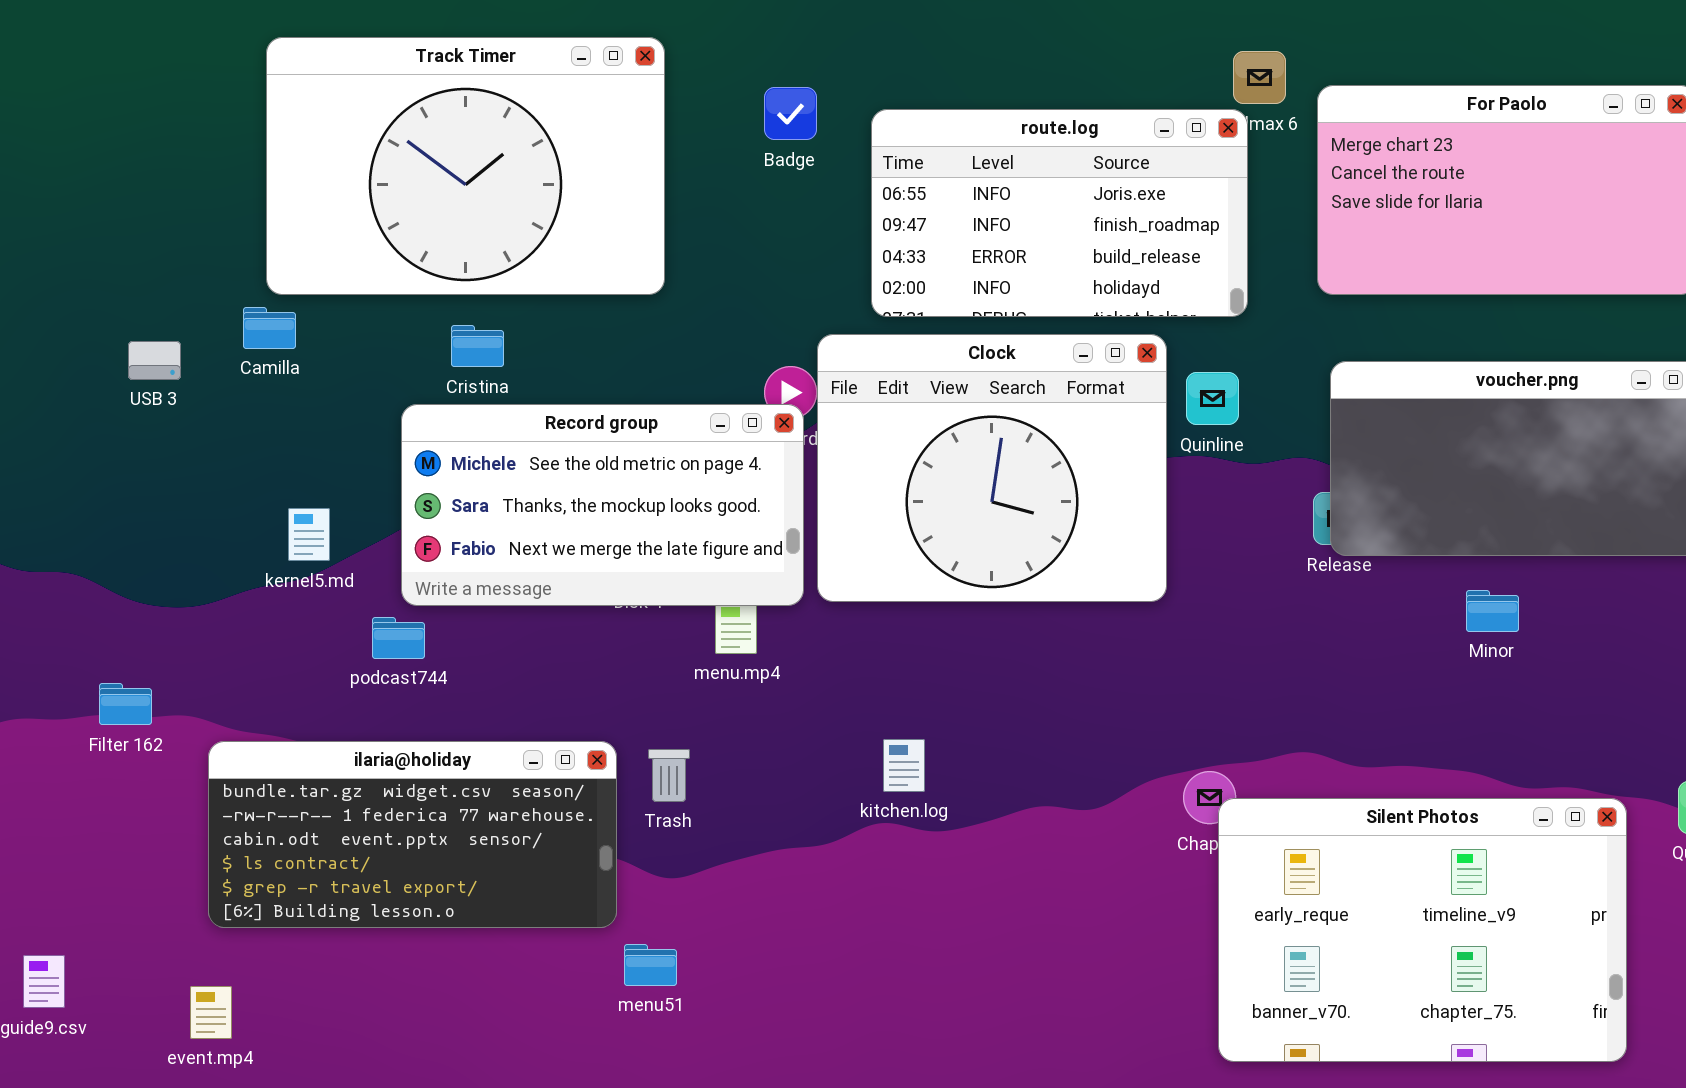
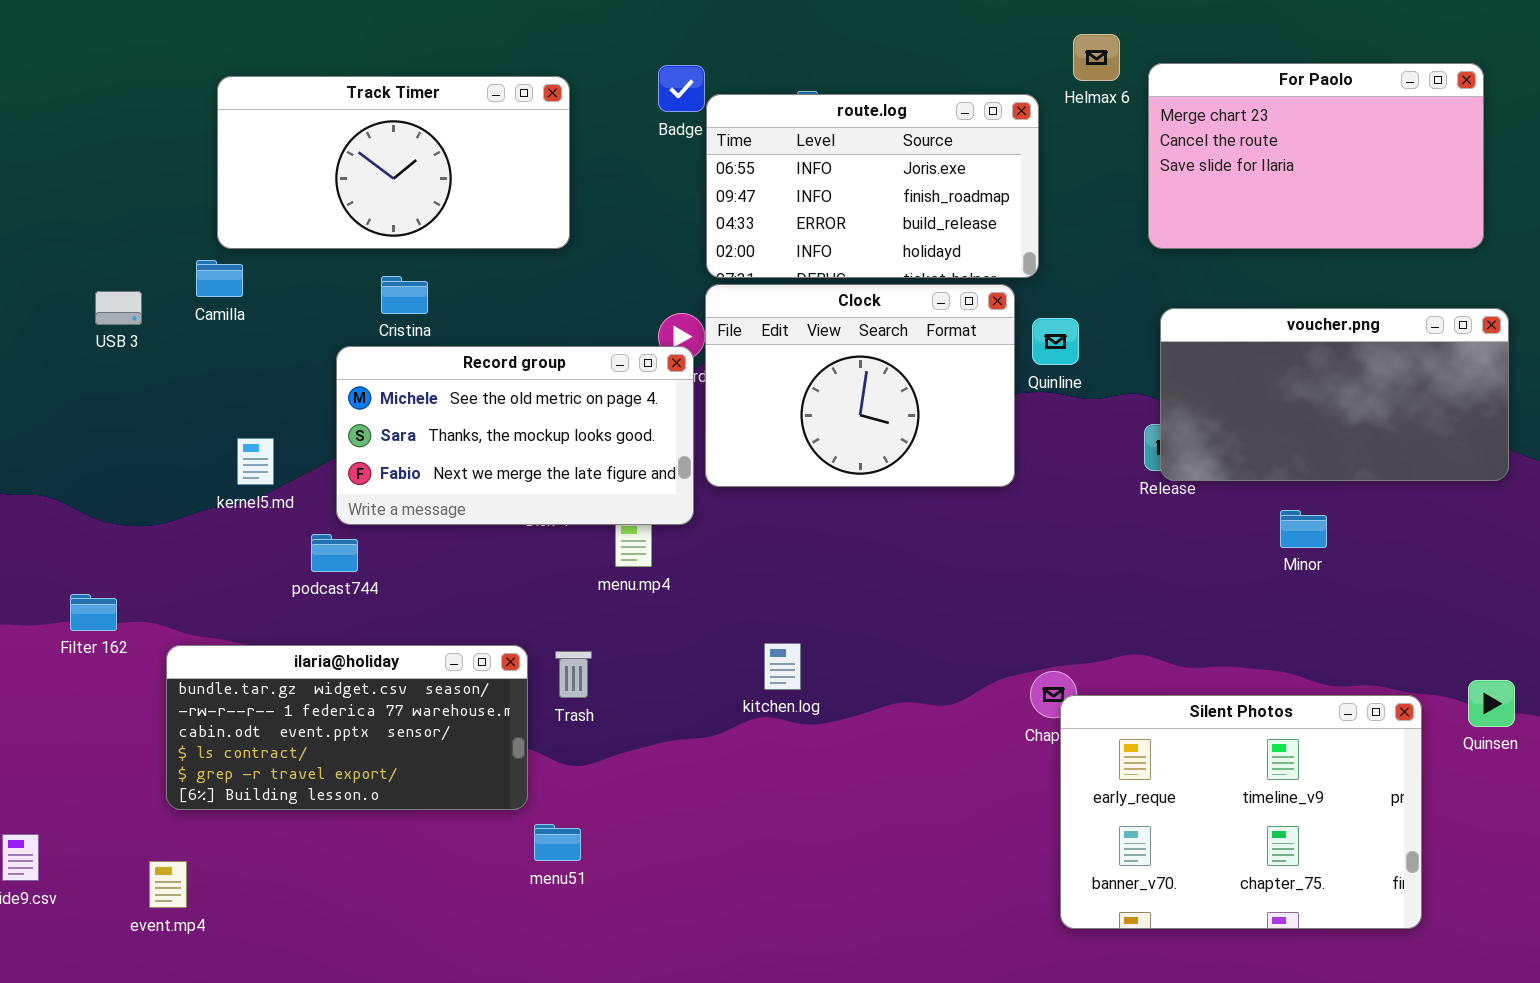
Track Timer: [266,37,665,295] -> [217,76,570,249], resized
route.log: [871,109,1248,317] -> [706,94,1039,278], moved
Clock: [817,334,1167,602] -> [705,284,1015,487], resized

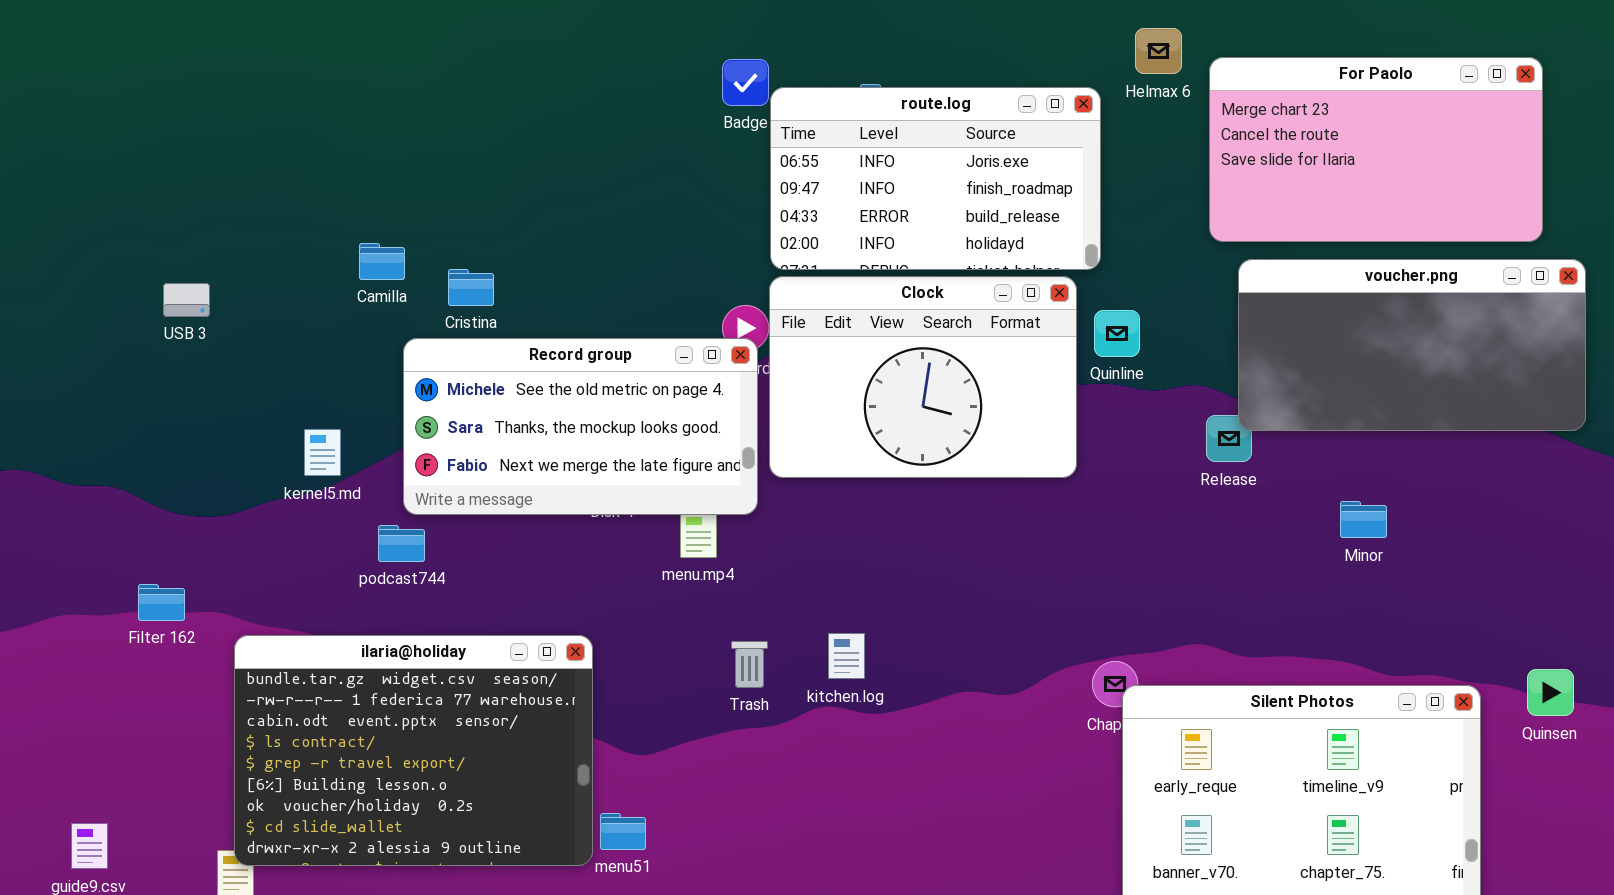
Track Timer: [217,76,570,249] -> none, closed
Camilla: [196,260,243,297] -> [359,243,405,280], moved
voucher.png: [1160,308,1509,481] -> [1238,259,1586,431], moved
ilaria@holiday: [166,645,528,810] -> [234,635,593,866], resized
Trash: [555,651,592,698] -> [731,641,768,688], moved

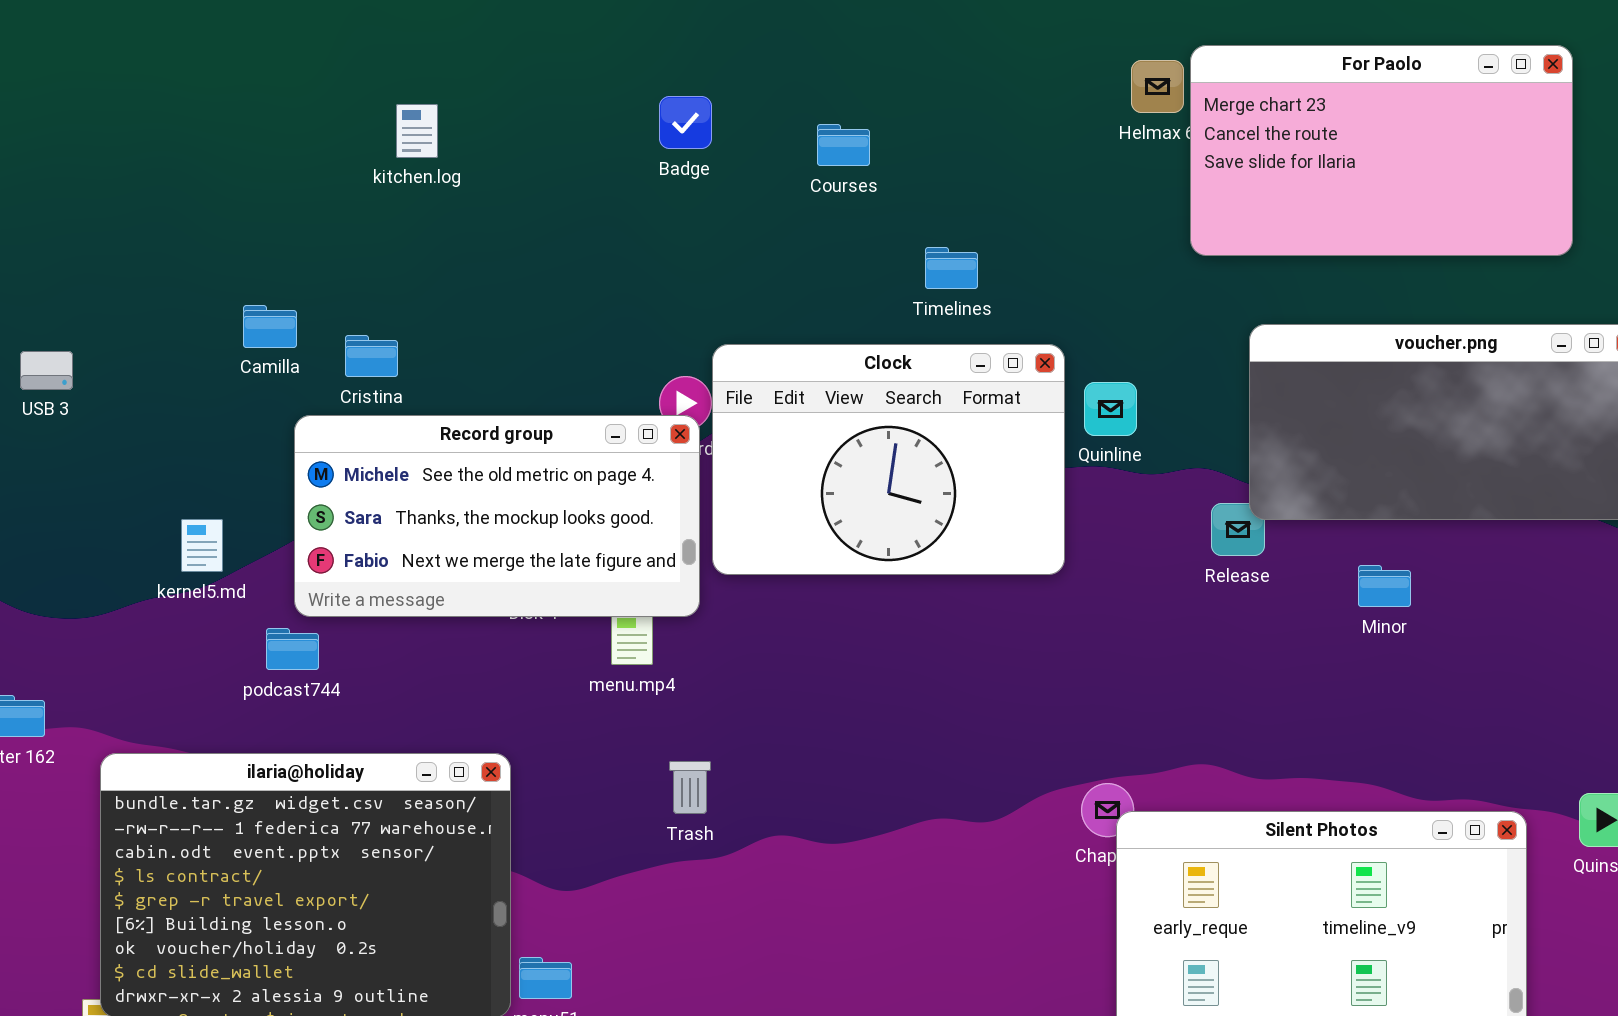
For Paolo: [1209,57,1543,242] -> [1190,45,1573,256], moved
route.log: [770,87,1101,270] -> none, closed
Minor: [1340,501,1387,538] -> [1358,565,1411,607], moved
kitchen.log: [828,633,865,679] -> [396,104,438,158], moved

